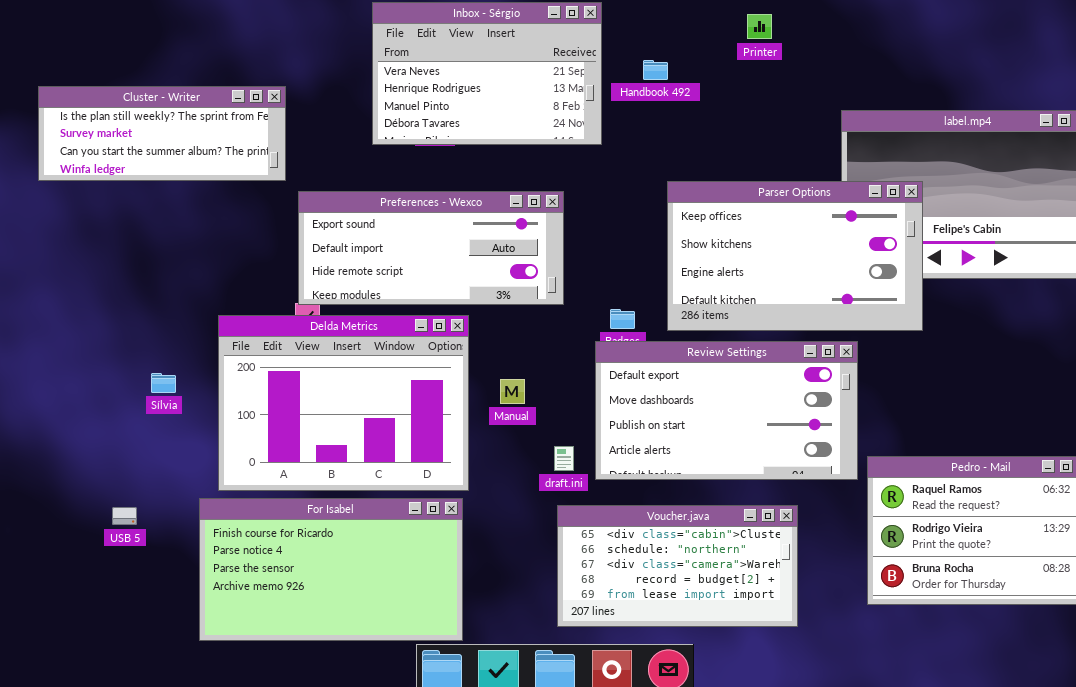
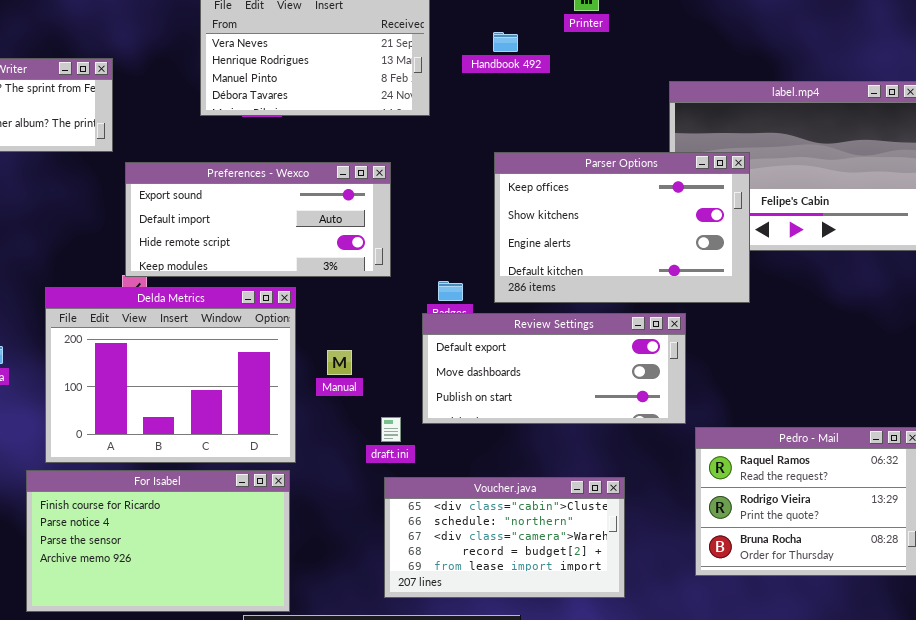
Handbook 492: [643,60,668,80] -> [493,32,518,52], moved
Review Settings: [595,341,858,480] -> [422,313,686,424], resized

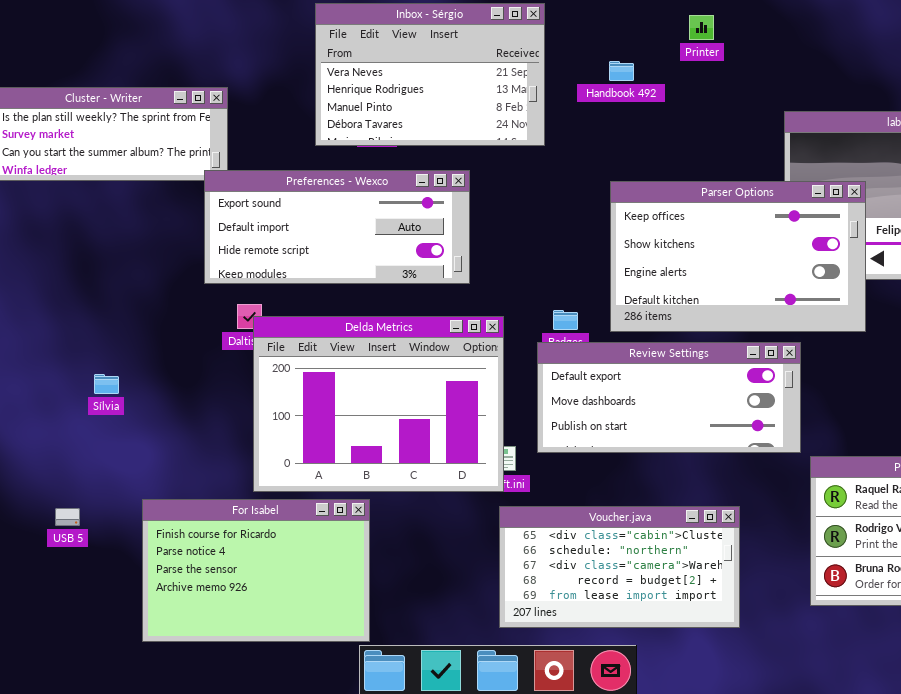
Preferences - Wexco: [125,162,391,277] -> [204,170,470,284], moved
Delda Metrics: [45,287,296,463] -> [253,316,504,492], moved
For Isabel: [26,470,290,612] -> [142,499,370,642], resized

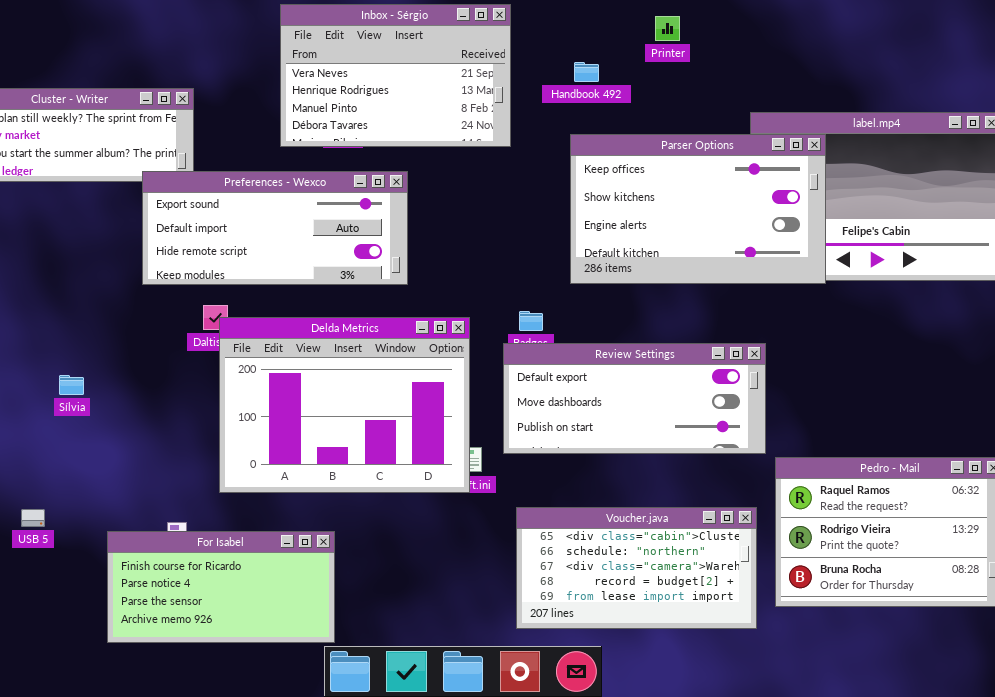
Preferences - Wexco: [204,170,470,284] -> [142,171,408,285], moved
Parser Options: [610,181,866,332] -> [570,134,826,284], moved
For Isabel: [142,499,370,642] -> [107,531,335,643], resized
Voucher.java: [499,506,740,628] -> [516,507,757,629], moved

